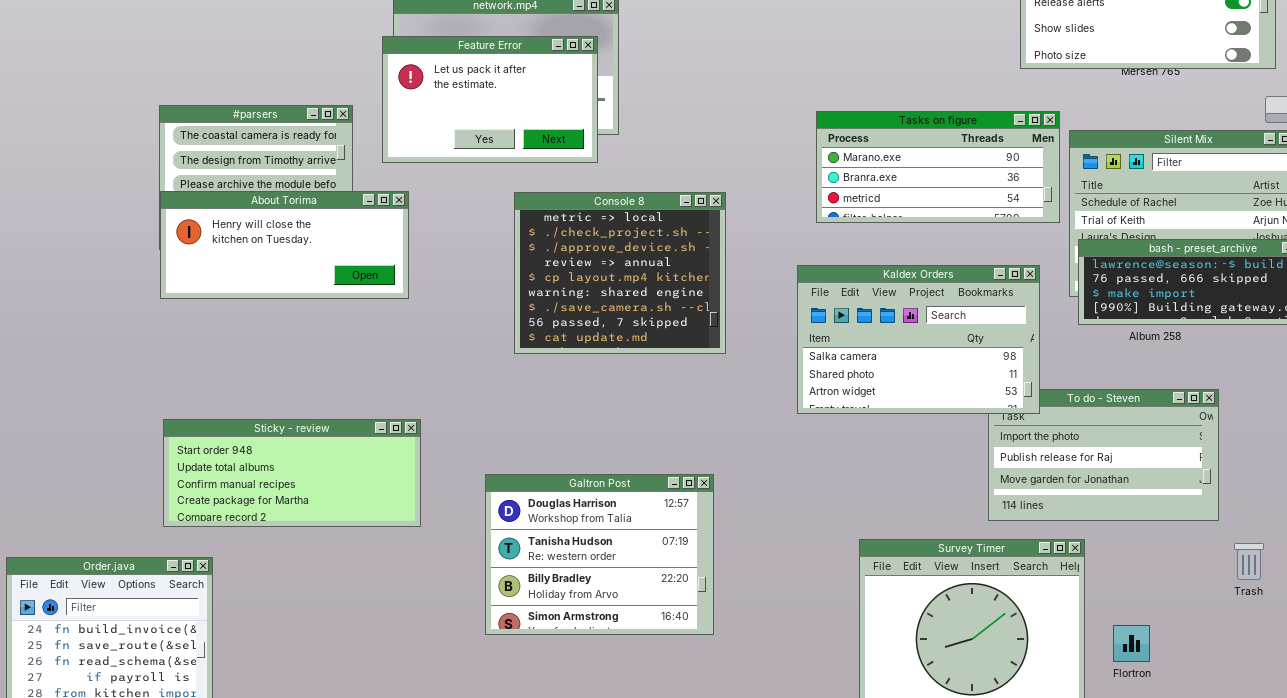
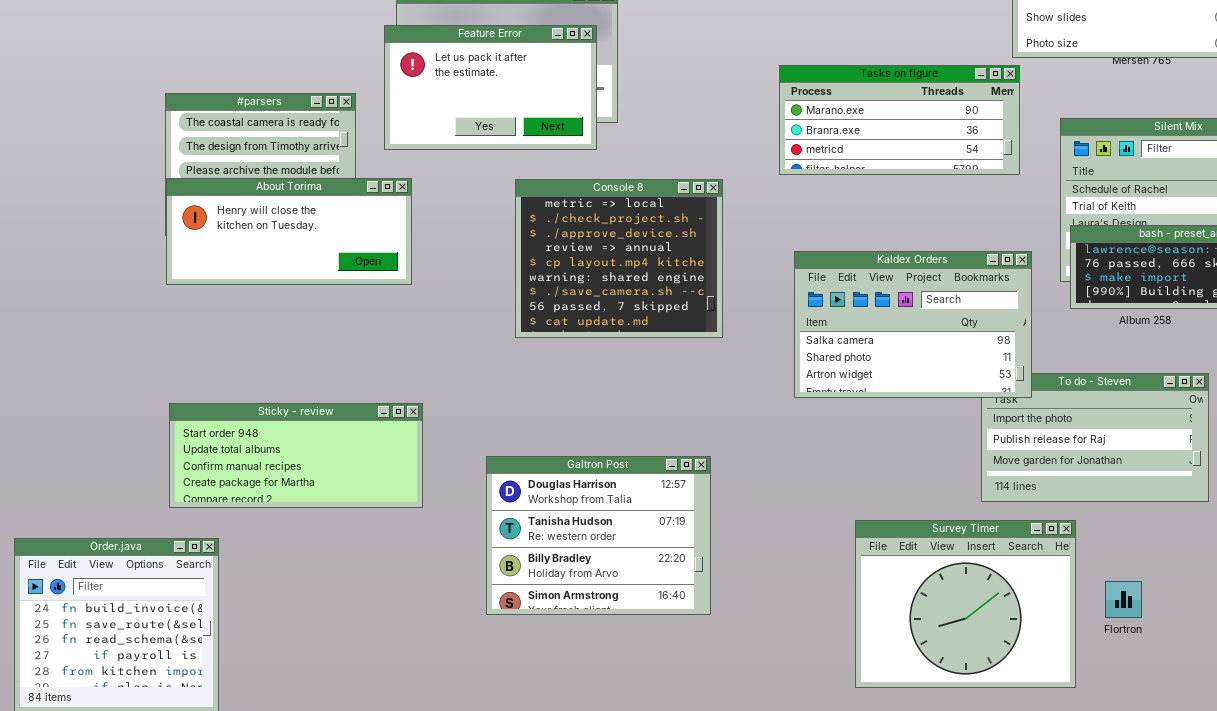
Tasks on figure: [816,111,1060,223] -> [779,65,1020,175], moved
Flortron: [1113,625,1150,662] -> [1105,581,1142,618], moved

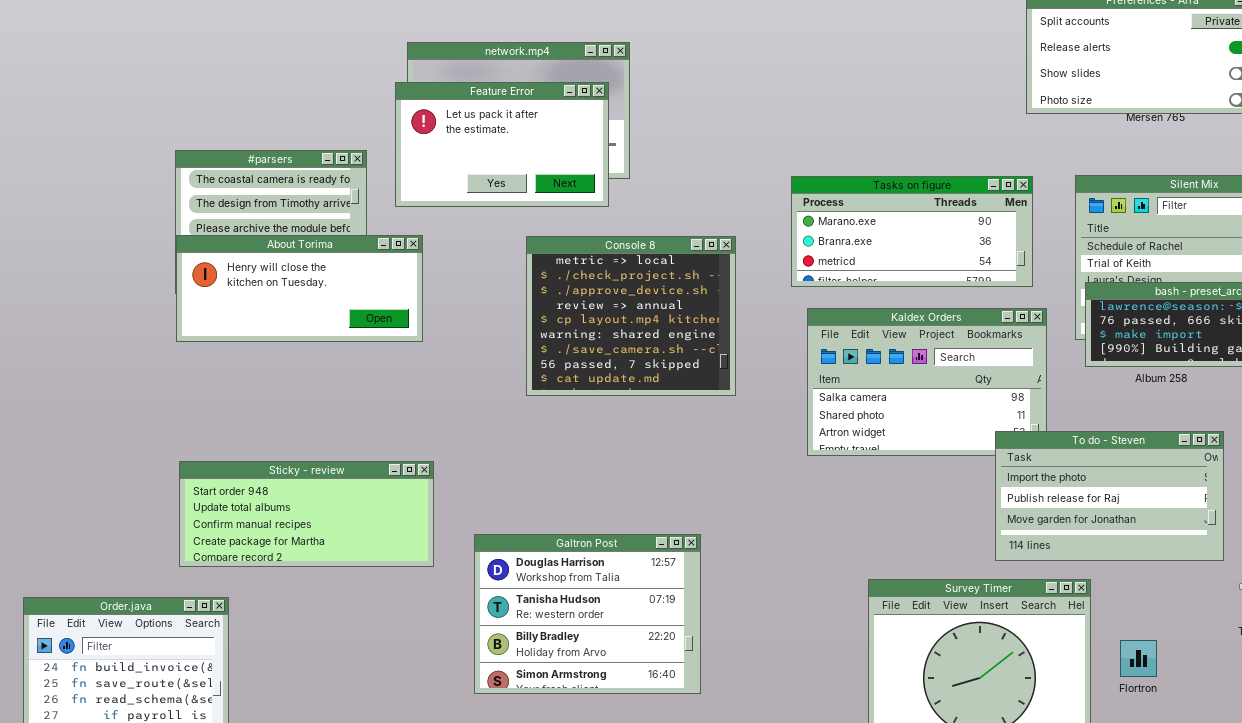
Tasks on figure: [779,65,1020,175] -> [791,176,1033,287], moved
To do - Steven: [981,373,1209,502] -> [995,431,1224,561], raised
Galtron Post: [486,456,711,615] -> [474,534,701,694], moved

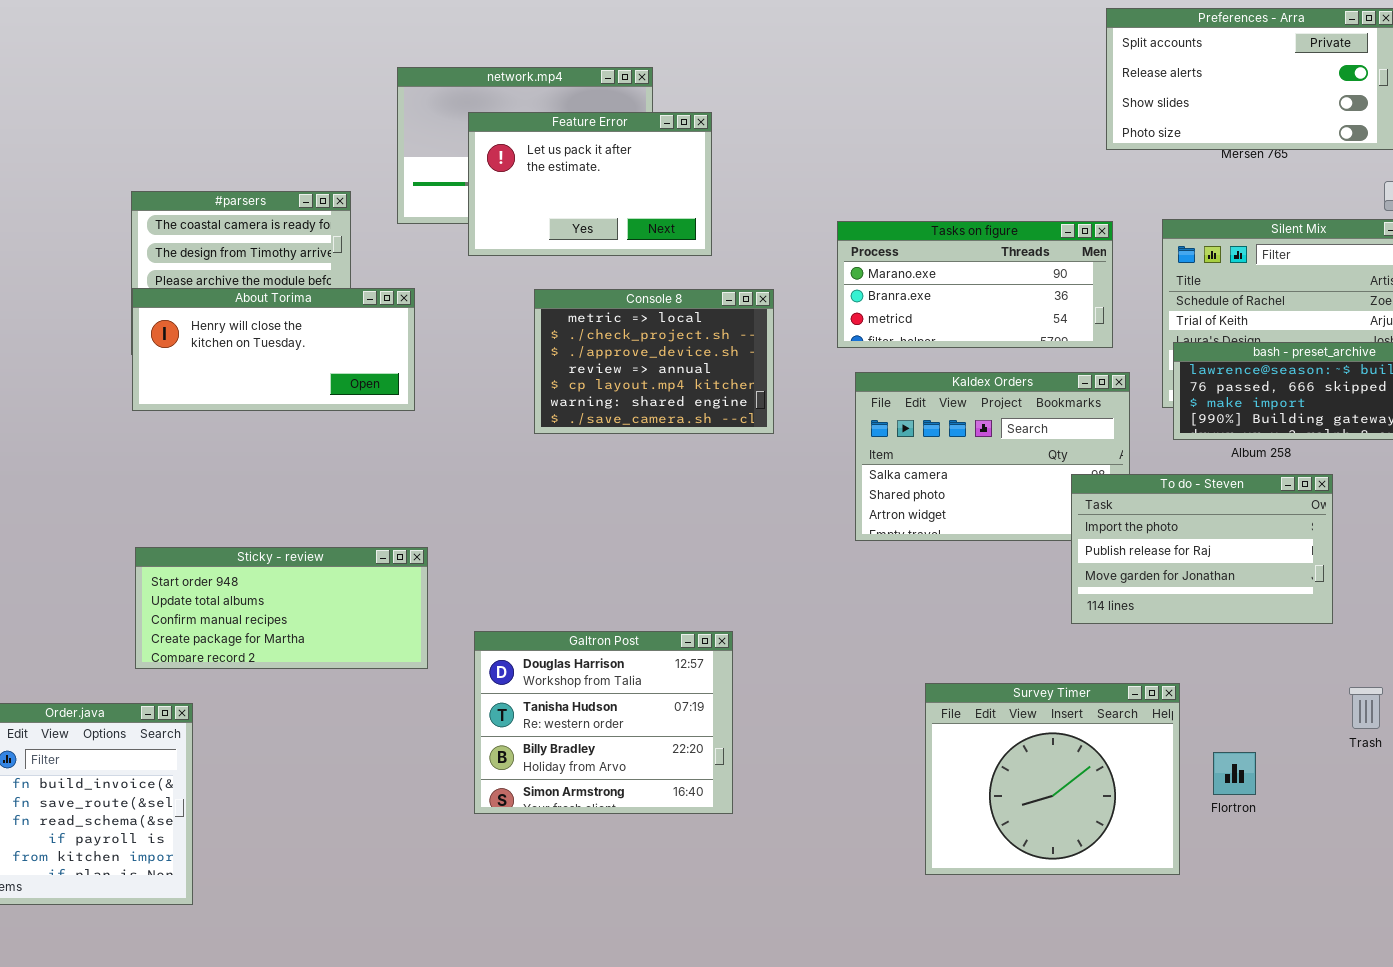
Feature Error: [395,82,609,207] -> [468,112,712,256], moved
Console 8: [526,236,736,396] -> [534,289,774,434], resized
To do - Steven: [995,431,1224,561] -> [1071,474,1333,624], moved

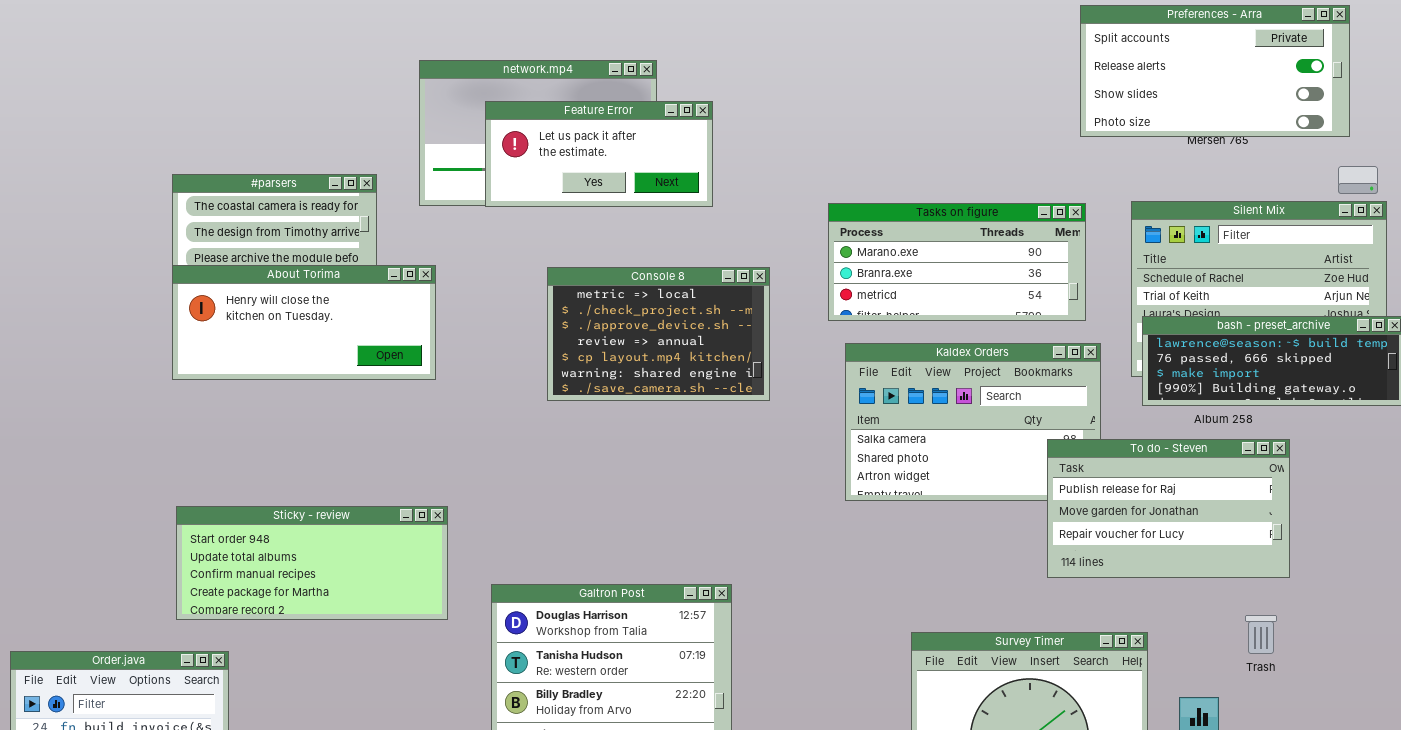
Feature Error: [468,112,712,256] -> [485,101,713,207], resized
To do - Steven: [1071,474,1333,624] -> [1047,439,1290,578], scrolled down 1 row
Trash: [1349,687,1383,729] -> [1245,615,1277,654], moved

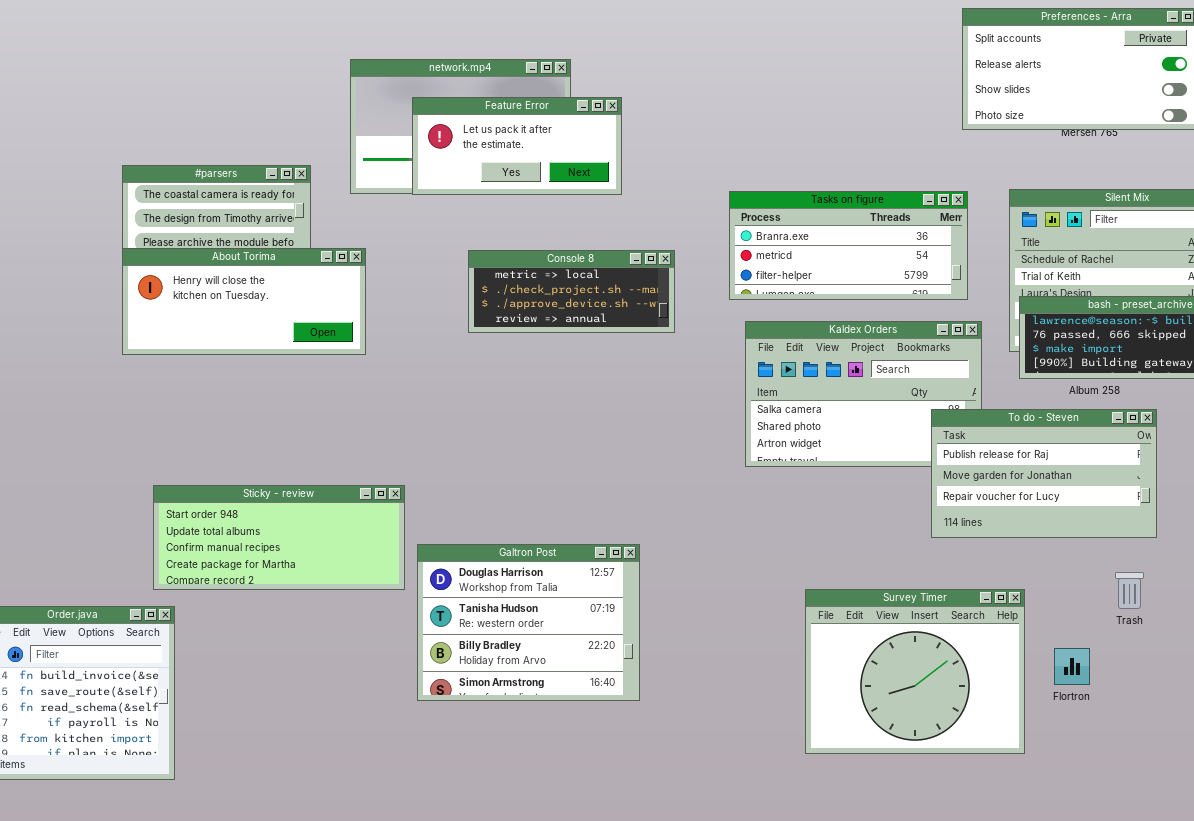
Tasks on figure: [828,203,1086,321] -> [729,191,968,300], scrolled down 1 row
Console 8: [547,267,770,401] -> [468,250,675,333], resized
Sticky - review: [176,506,448,620] -> [153,485,405,590], moved

